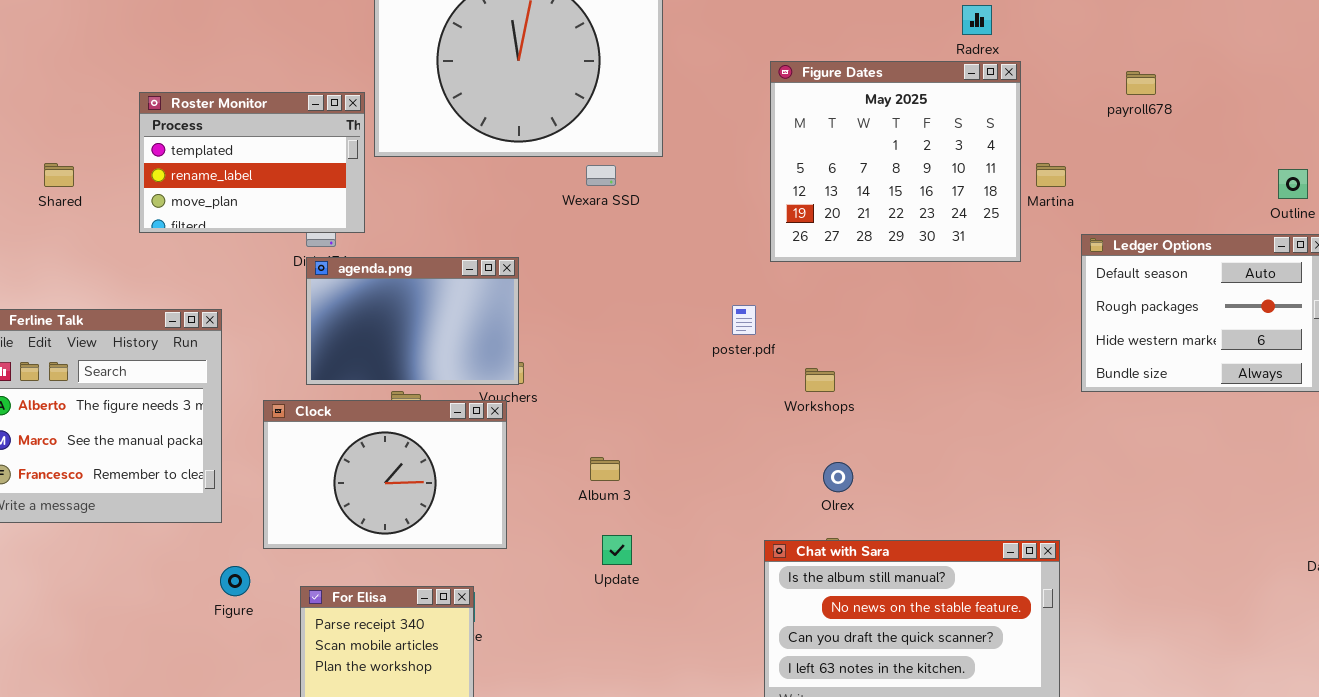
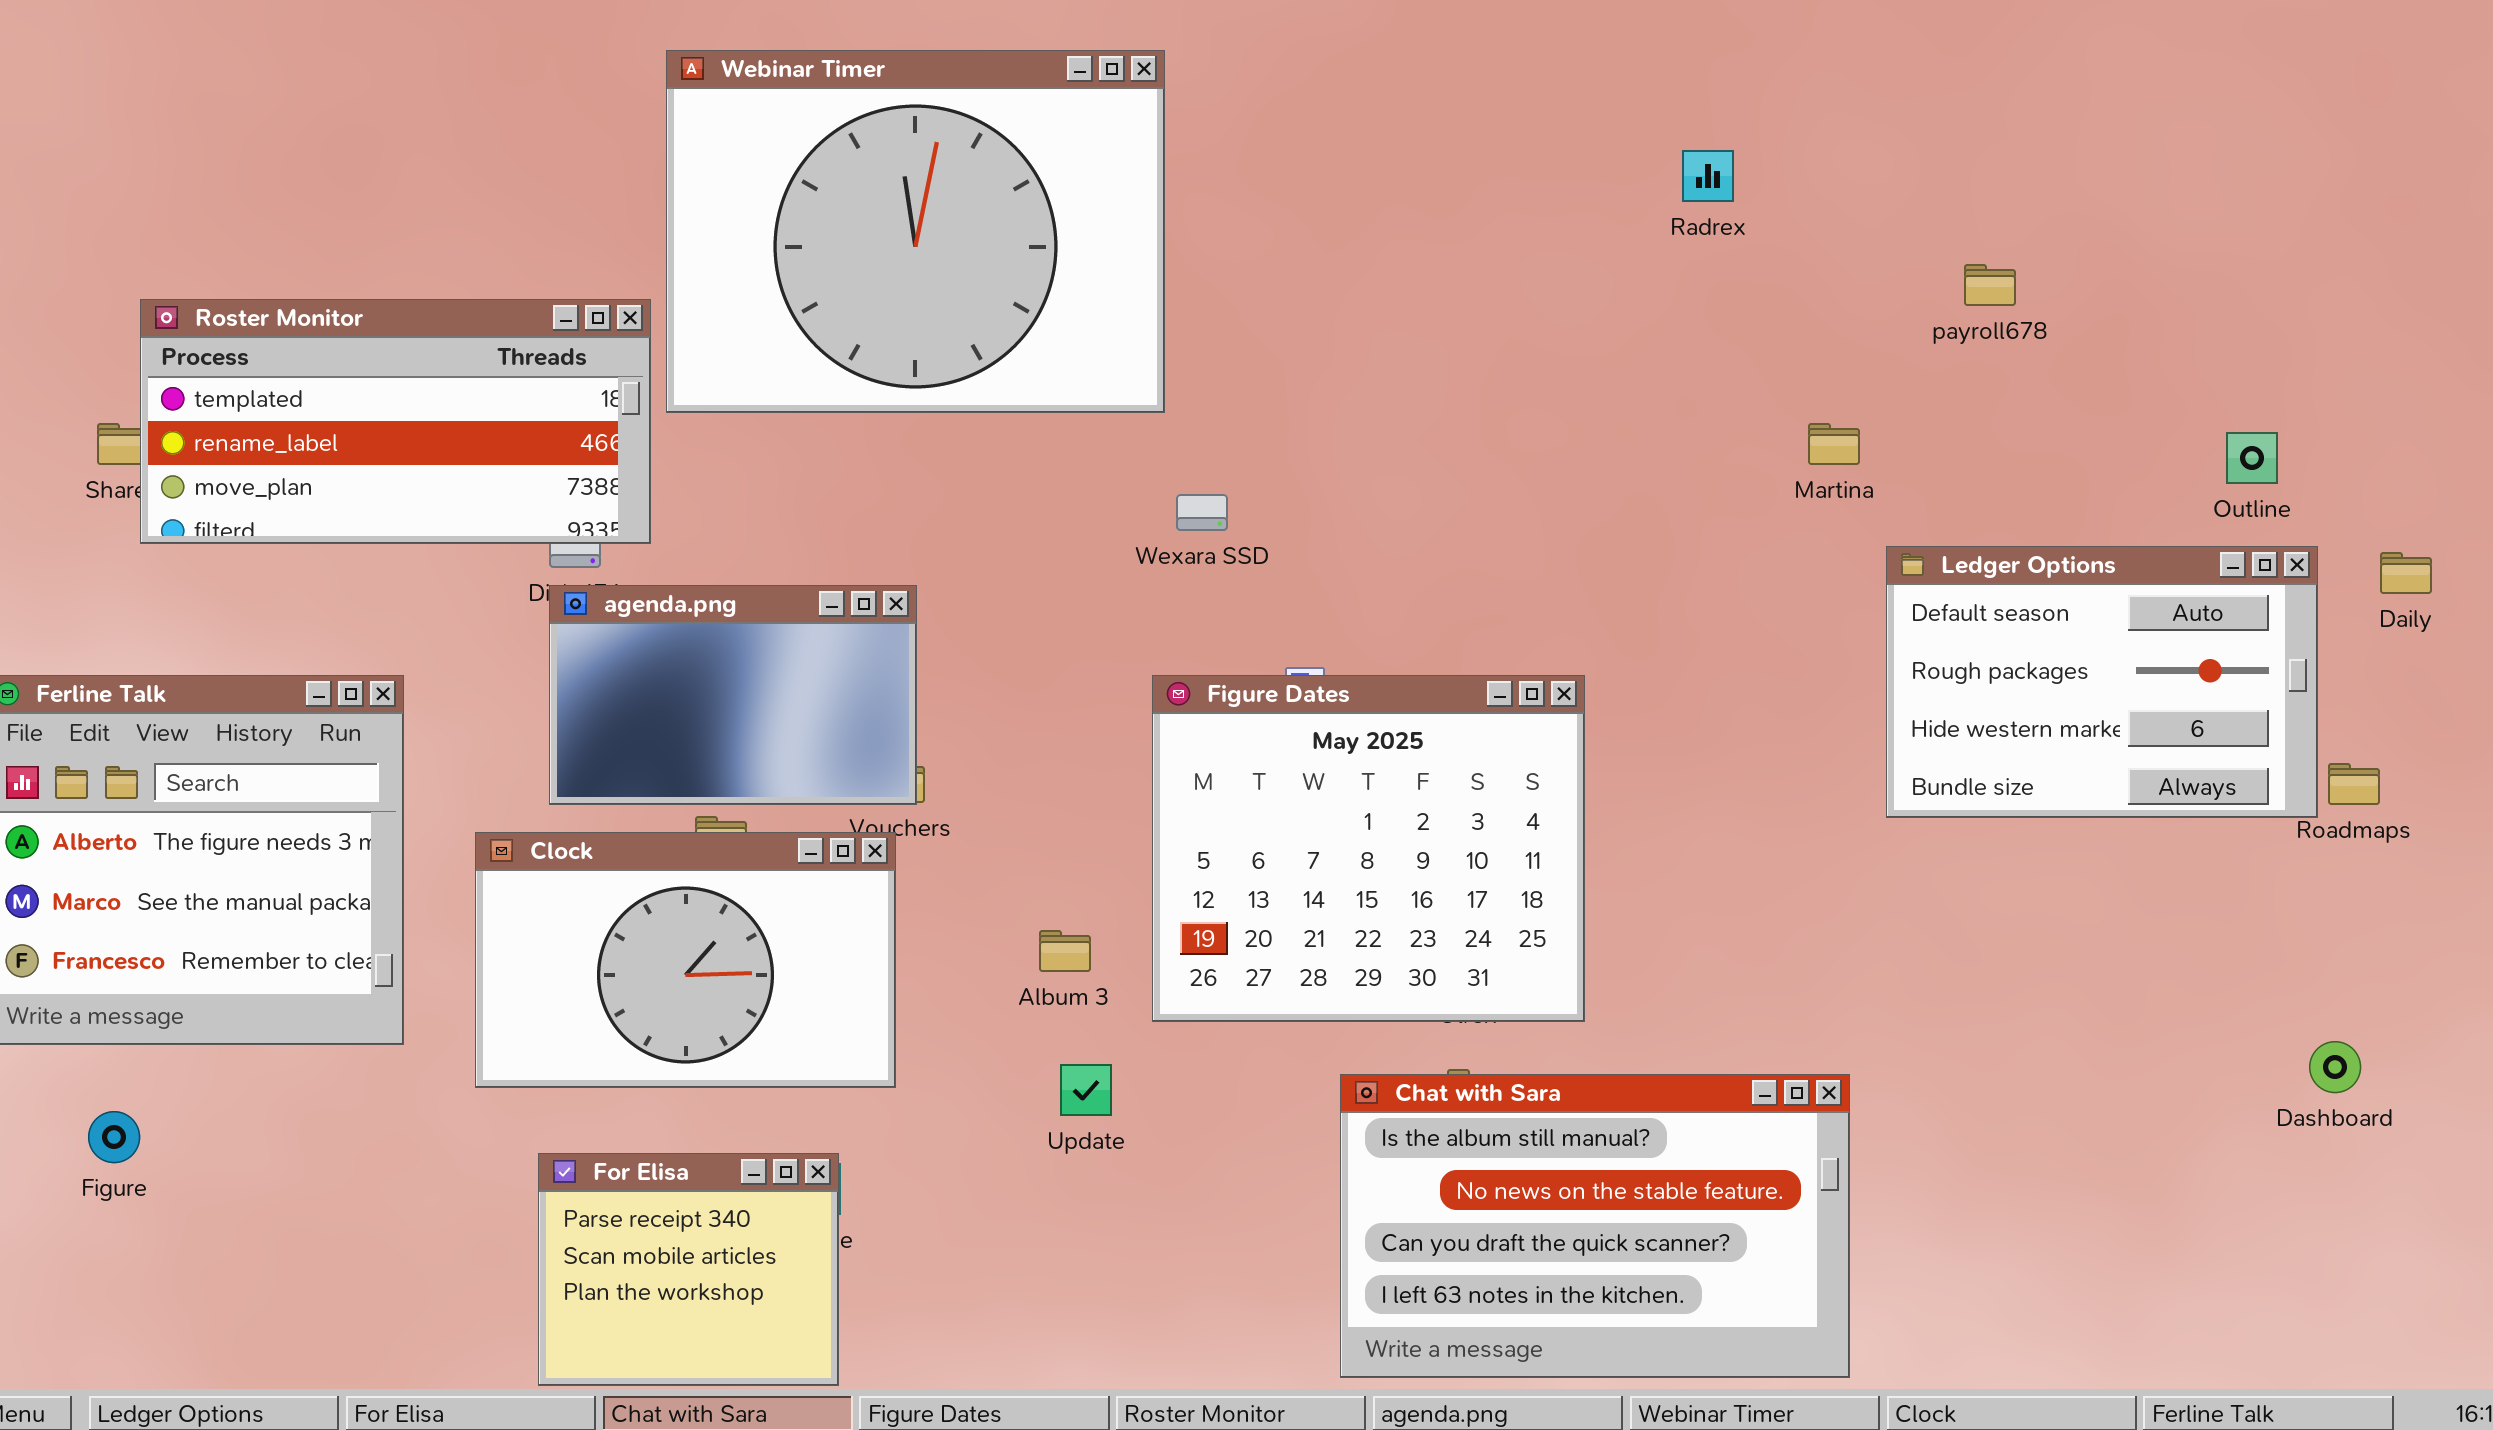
Figure Dates: [770,61,1021,262] -> [1152,675,1585,1022], moved
Roster Monitor: [139,92,365,233] -> [140,299,651,544], resized
Wexara SSD: [586,165,616,186] -> [1176,494,1228,531], moved
Figure: [220,566,250,596] -> [88,1111,140,1163], moved

